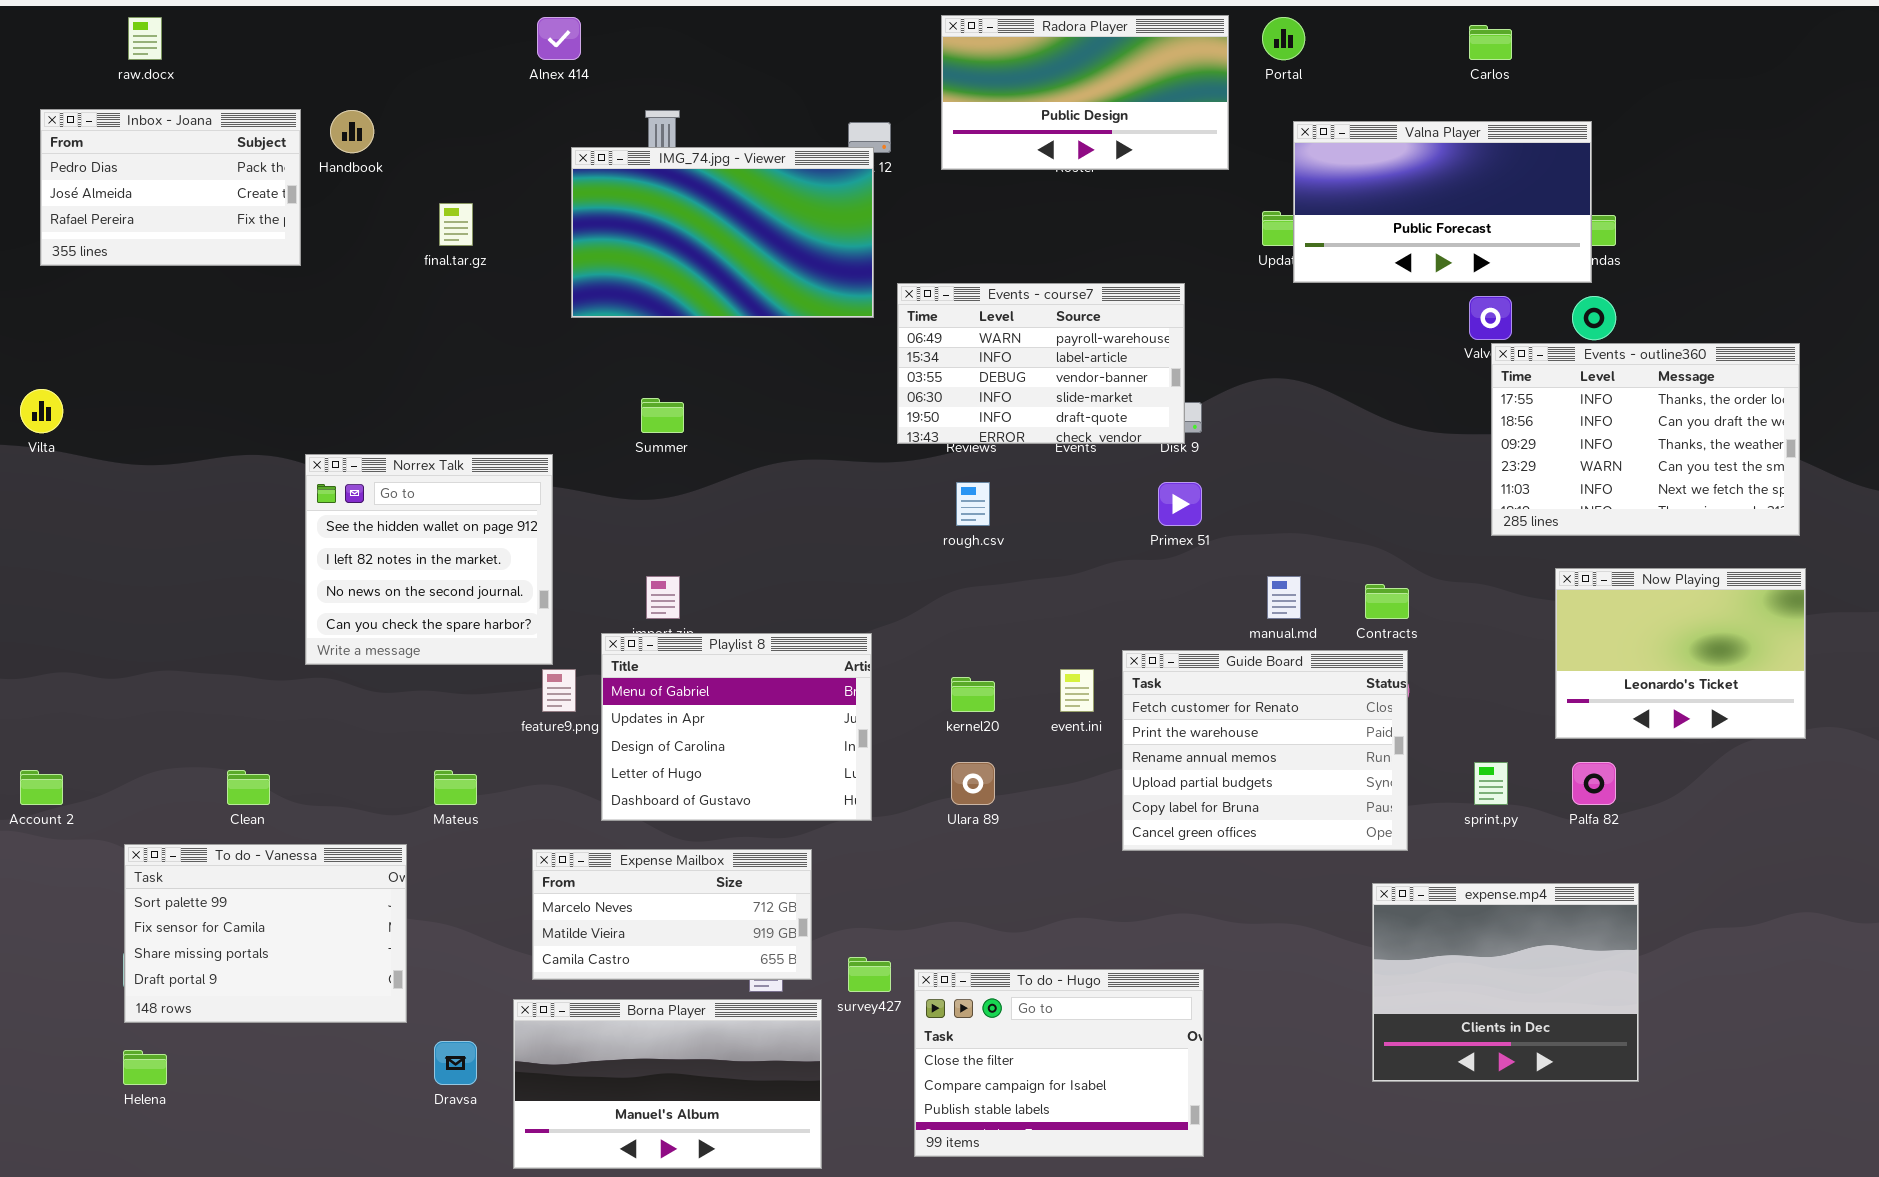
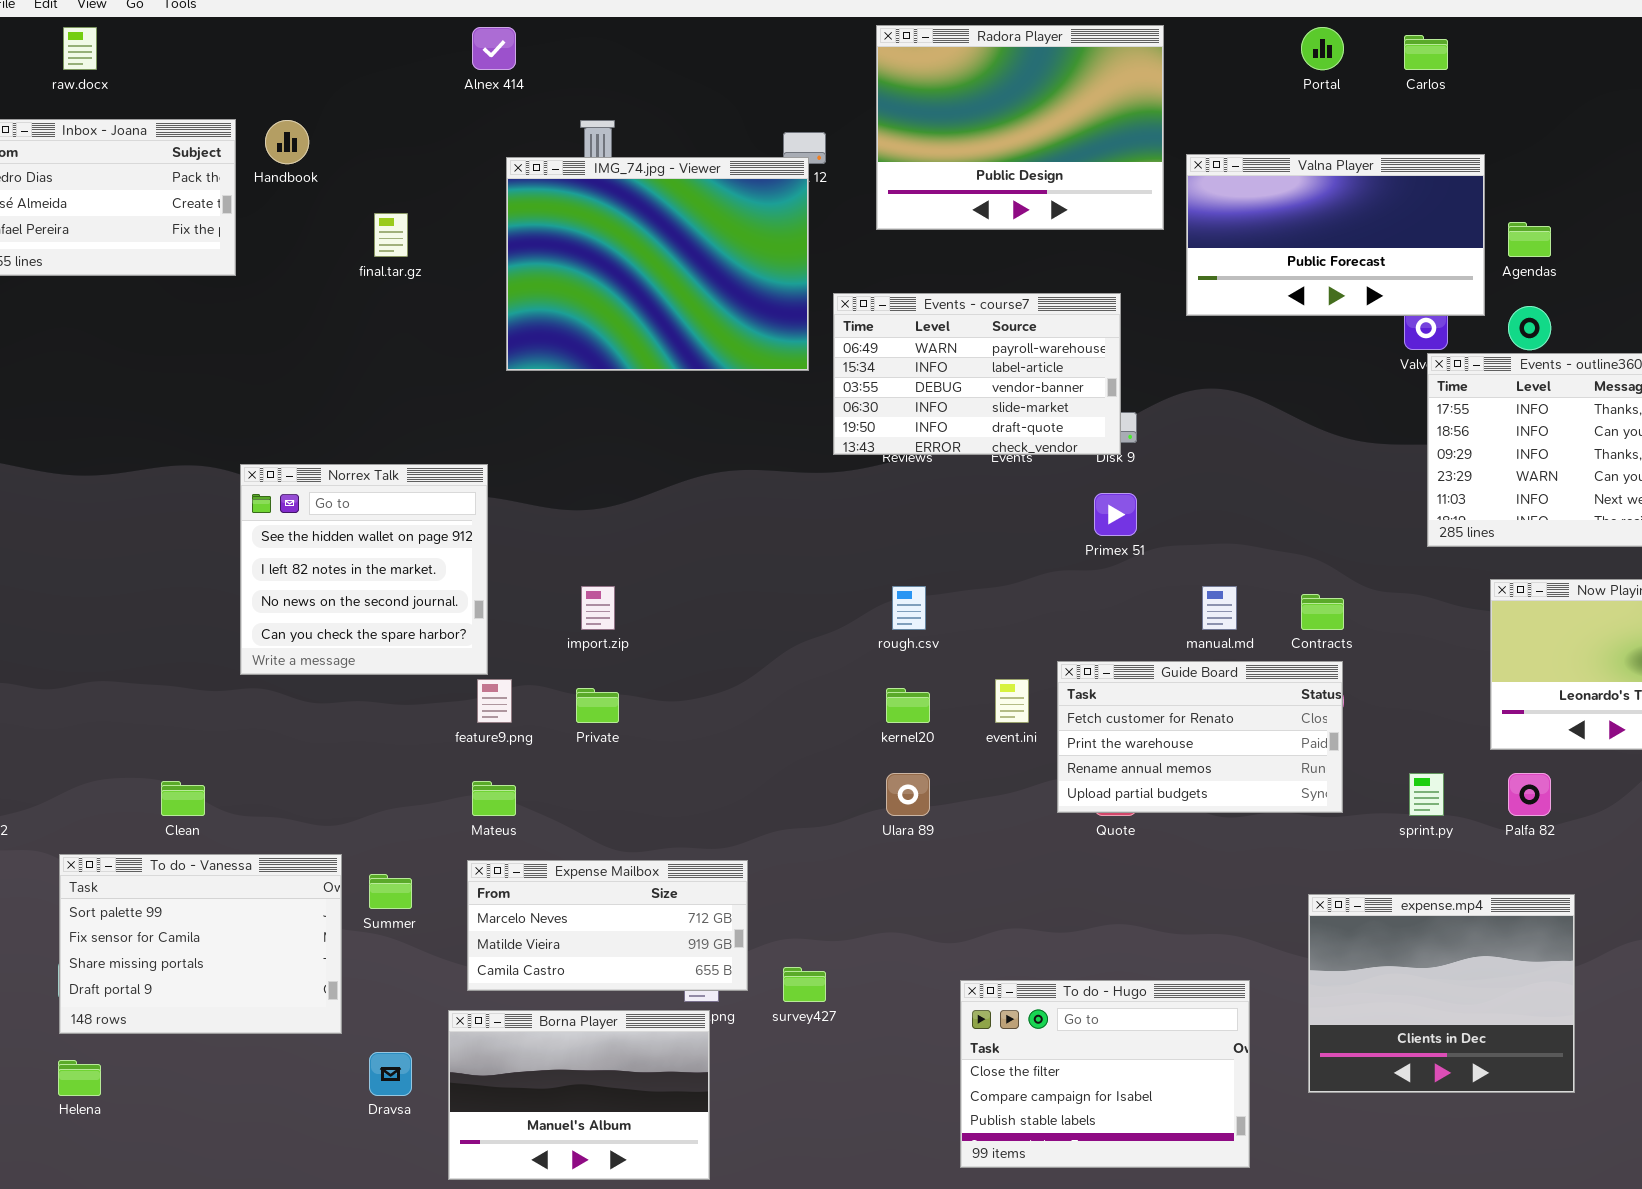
Radora Player: [941,15,1229,170] -> [876,25,1164,230], resized
Portal: [1262,17,1305,60] -> [1301,27,1344,70], moved
Valna Player: [1293,121,1592,283] -> [1186,154,1485,316], moved
IMG_74.jpg - Viewer: [571,147,874,318] -> [506,157,809,371], resized
Summer: [641,398,684,433] -> [369,874,412,909], moved
rough.csv: [956,482,990,526] -> [892,586,926,630], moved
Playlist 8: [601,633,872,821] -> none, closed
Guide Board: [1122,650,1408,851] -> [1057,661,1343,813], resized
Mateus: [434,770,477,805] -> [472,781,516,816], moved
To do - Hugo: [914,969,1204,1157] -> [960,980,1250,1168], moved
Borna Player: [513,999,822,1169] -> [448,1010,710,1180], resized

